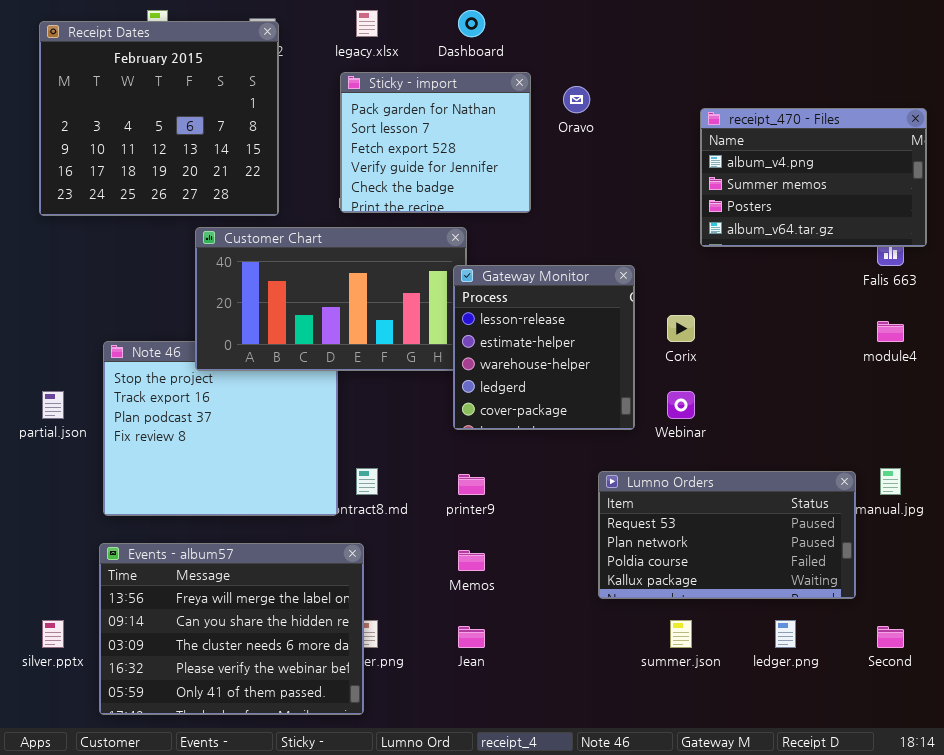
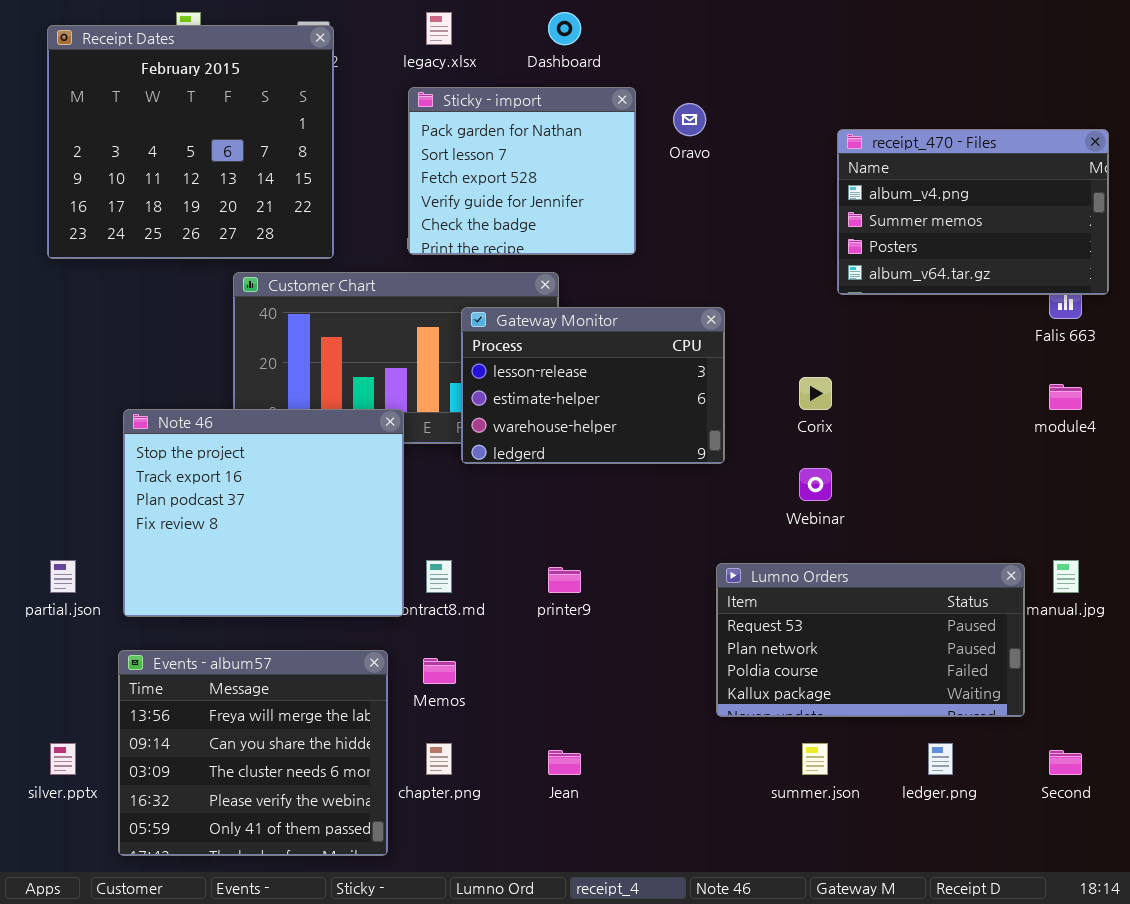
Gateway Monitor: [453,265,635,430] -> [461,307,725,464], moved, resized
Note 46: [103,341,338,516] -> [123,409,404,617], raised
partial.json: [42,391,64,419] -> [50,560,76,593], moved
Events - album57: [99,543,364,715] -> [118,650,388,856], resized
Memos: [458,550,485,571] -> [423,658,456,684], moved

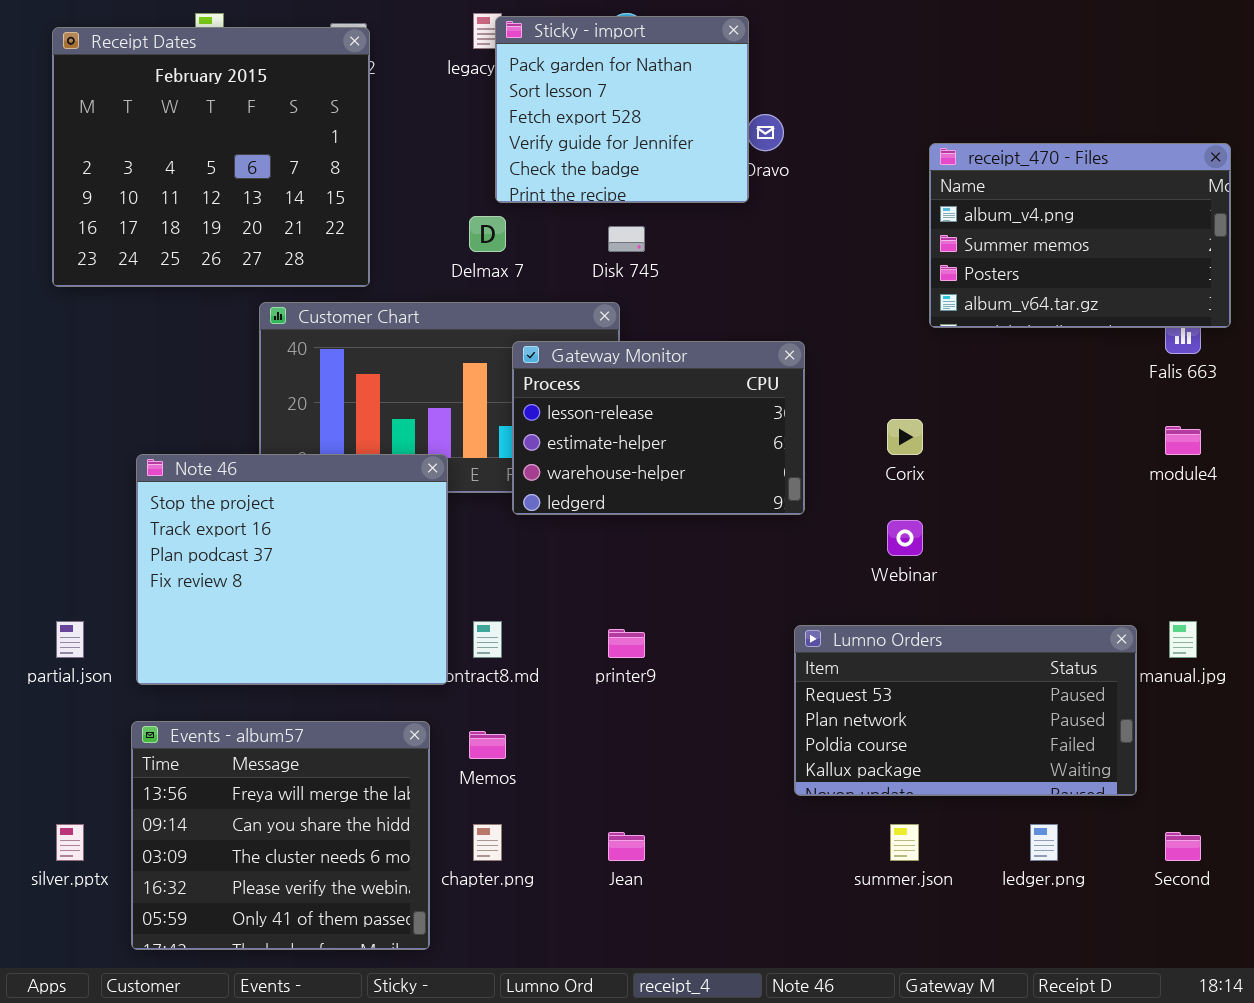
Sticky - import: [408,87,636,255] -> [495,16,749,203], moved

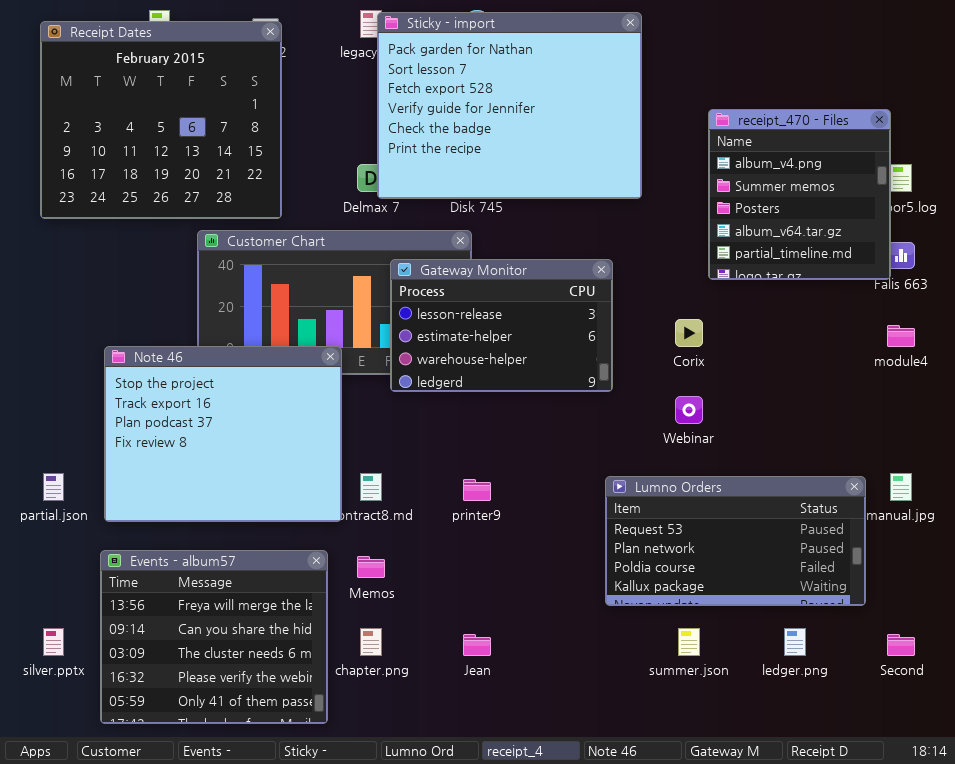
Sticky - import: [495,16,749,203] -> [377,12,642,199], resized
receipt_470 - Files: [929,143,1231,328] -> [708,109,891,280], resized

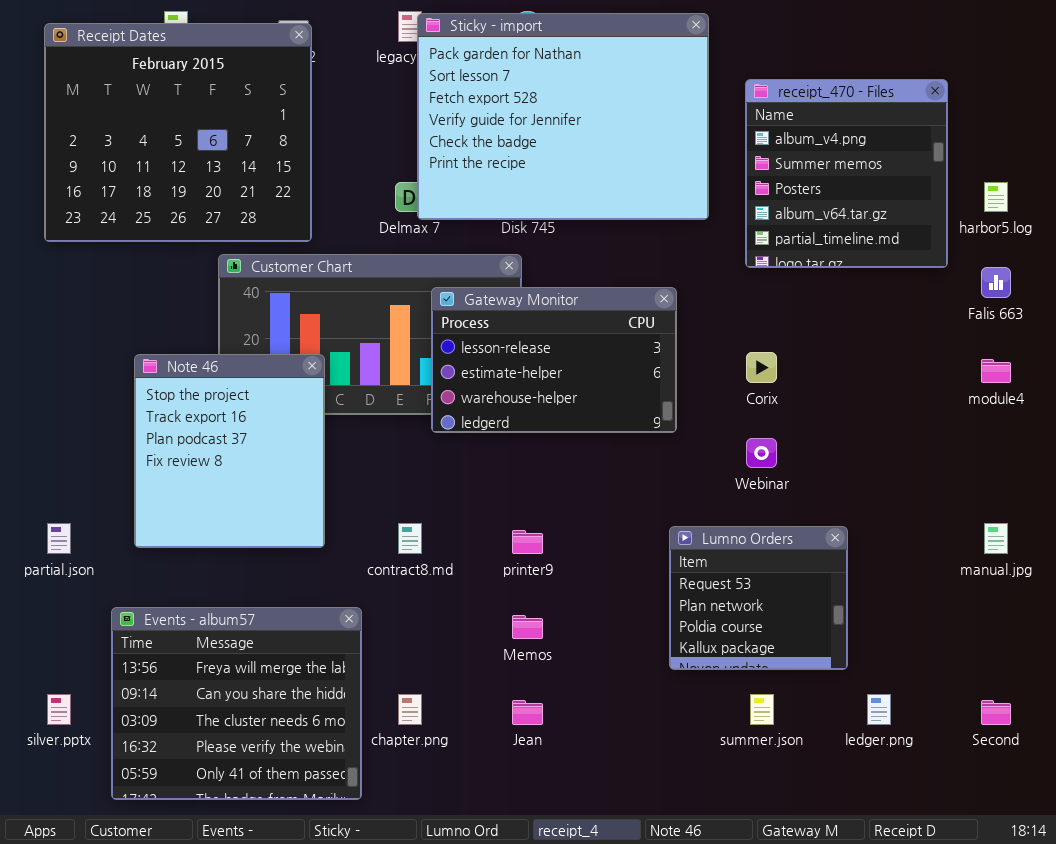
receipt_470 - Files: [708,109,891,280] -> [745,79,948,268], moved
Note 46: [104,346,342,522] -> [134,354,325,548], moved, resized
Lumno Orders: [605,476,866,606] -> [669,526,848,670], resized
Memos: [357,556,385,578] -> [512,615,543,639], moved

